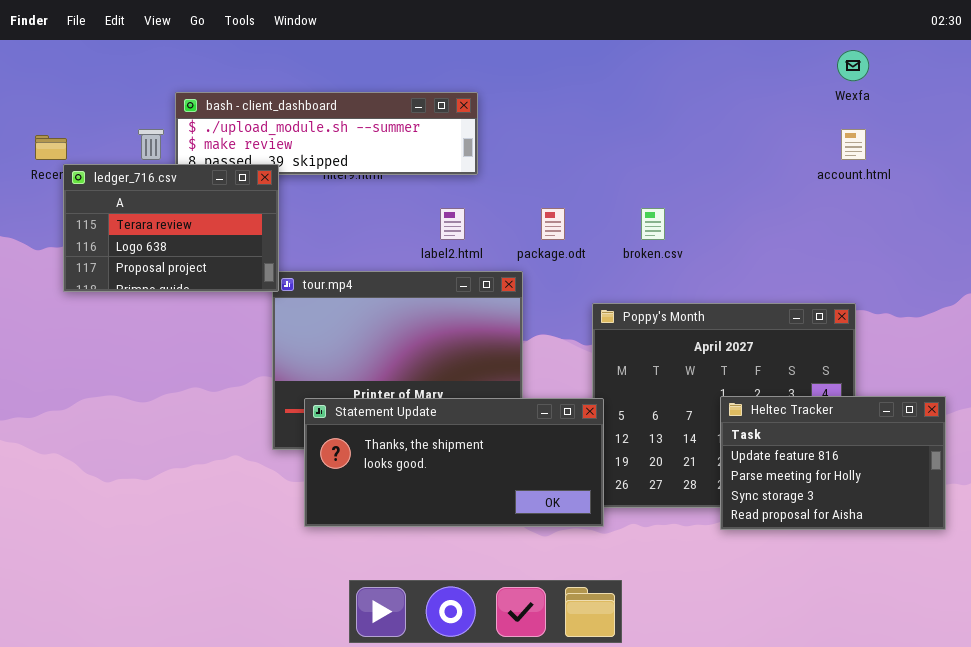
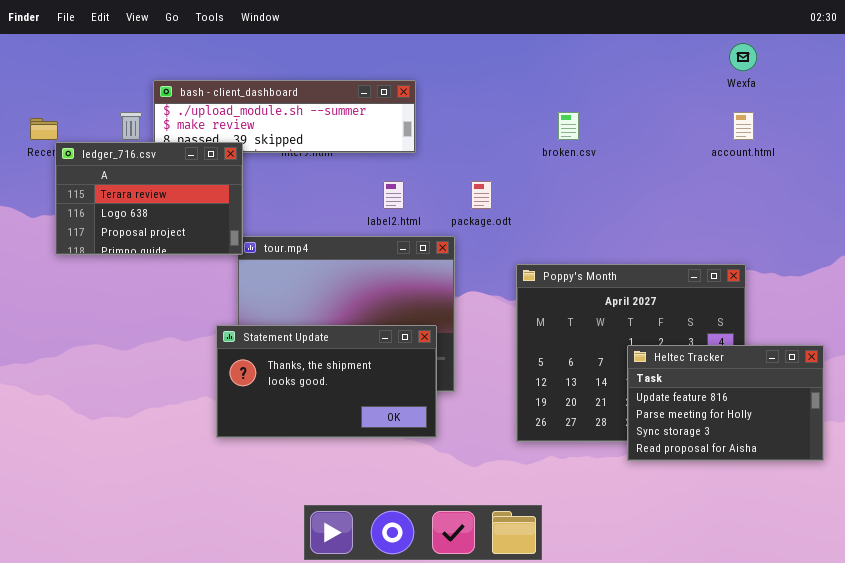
broken.csv: [641,208,665,240] -> [558,112,579,140], moved
Statement Update: [304,398,604,527] -> [216,325,437,438], moved, resized

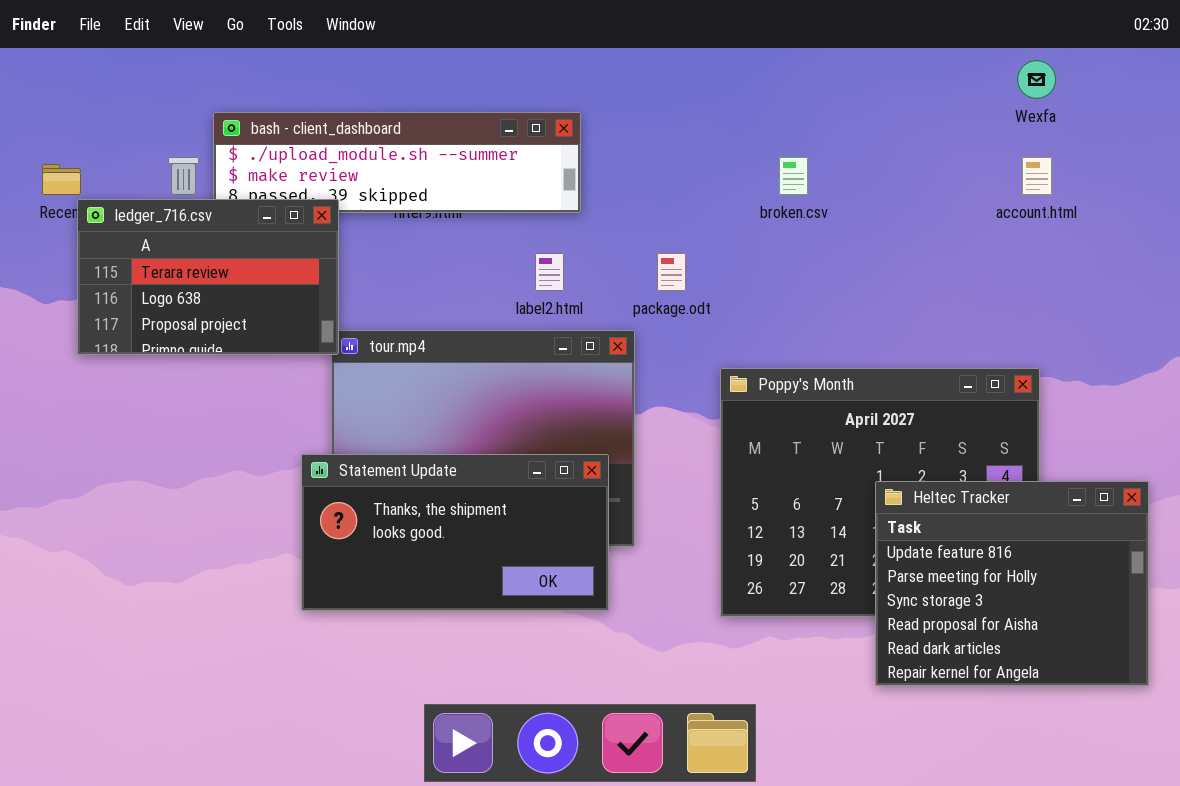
Heltec Tracker: [627,345,824,461] -> [875,481,1149,686], resized

